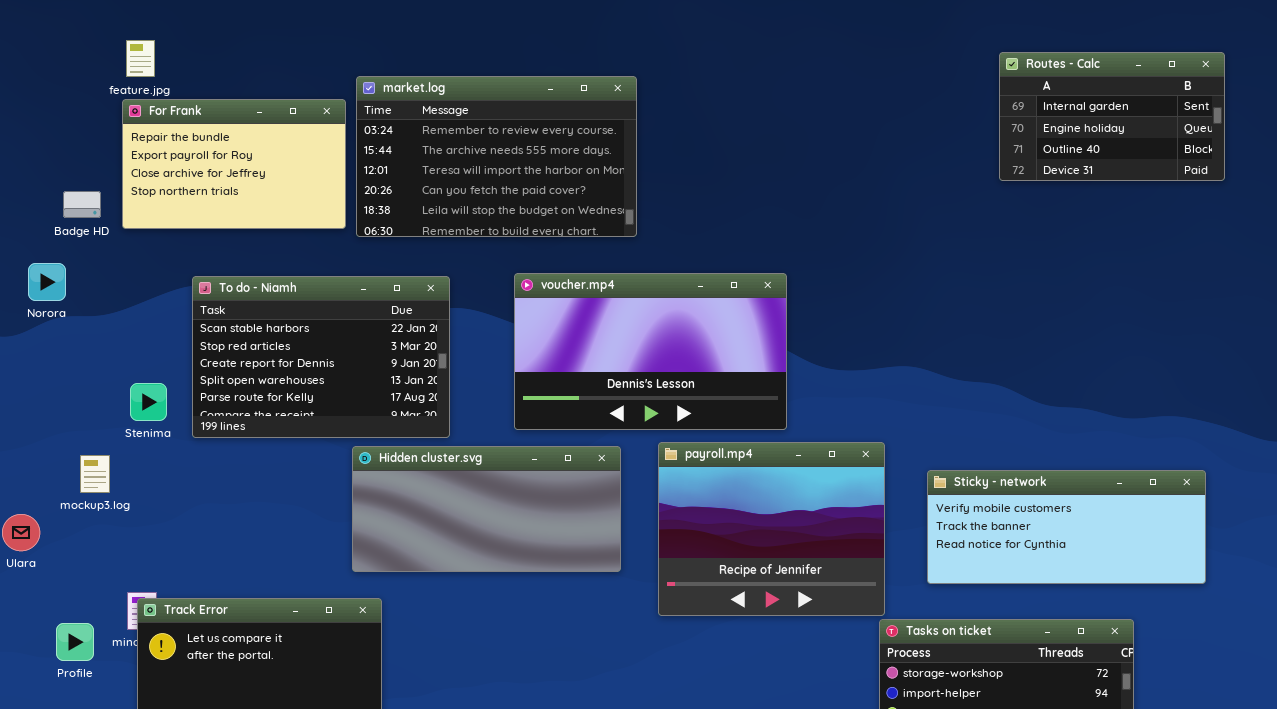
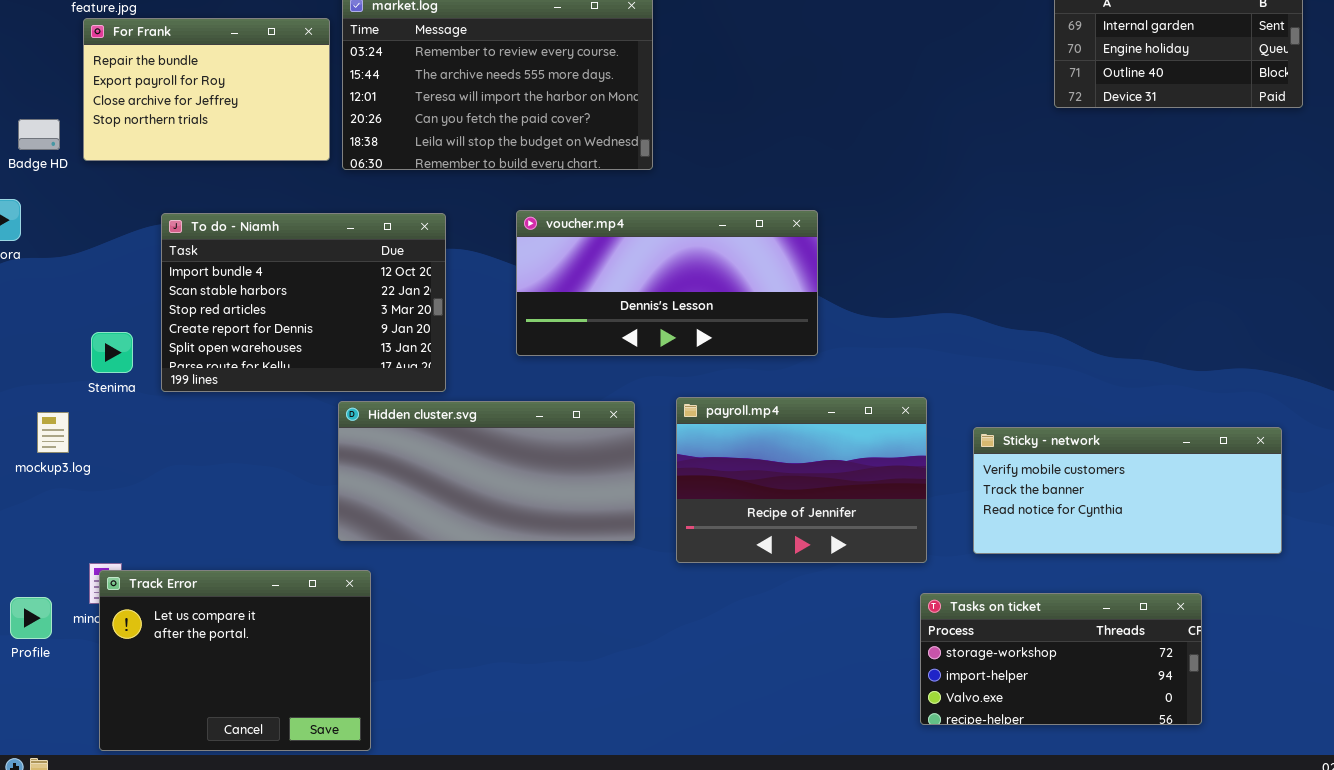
voucher.mp4: [514,273,787,430] -> [516,210,818,356], resized
To do - Niamh: [192,276,450,438] -> [161,213,446,392], scrolled up 1 row
payroll.mp4: [658,442,885,616] -> [676,397,927,563], resized

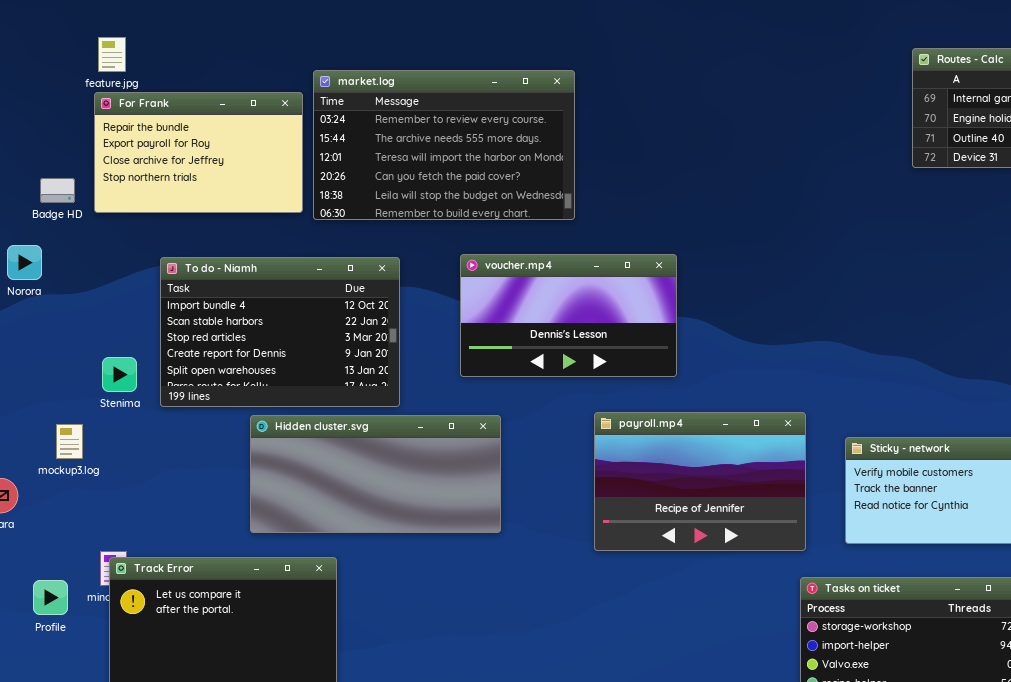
voucher.mp4: [516,210,818,356] -> [460,254,677,377], resized
Hidden cluster.svg: [338,401,635,541] -> [250,415,501,533], moved

